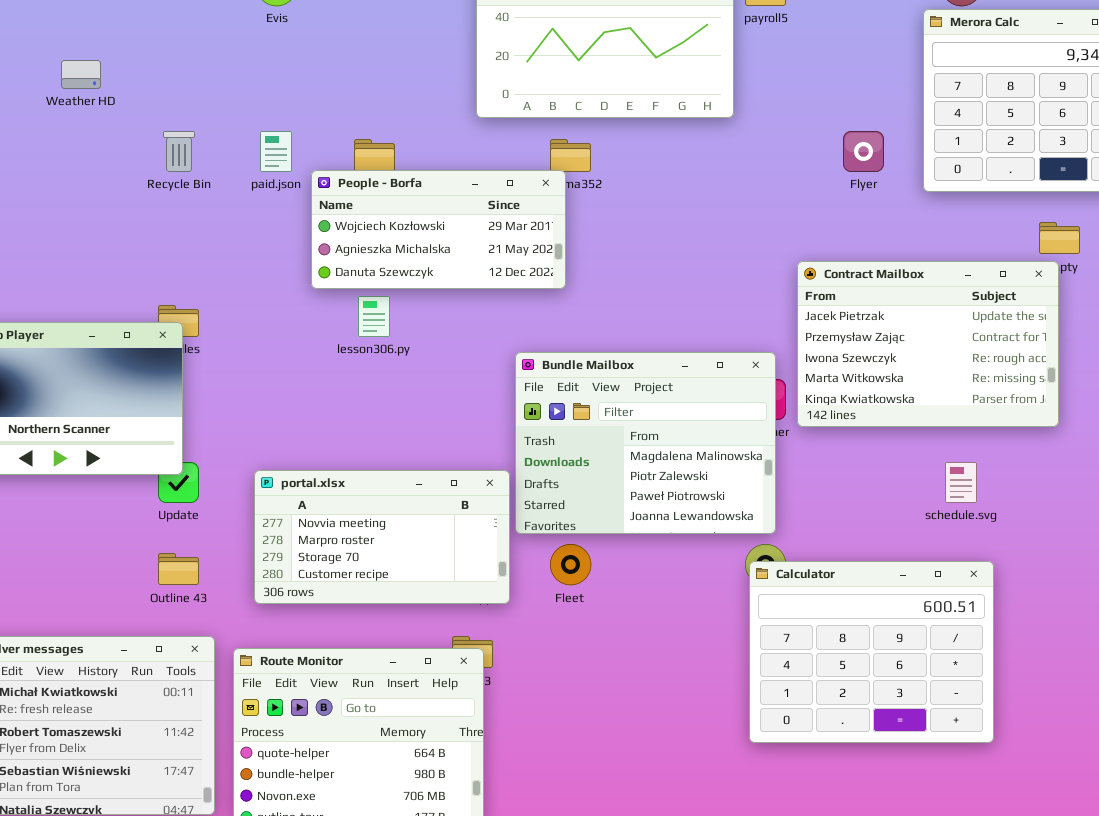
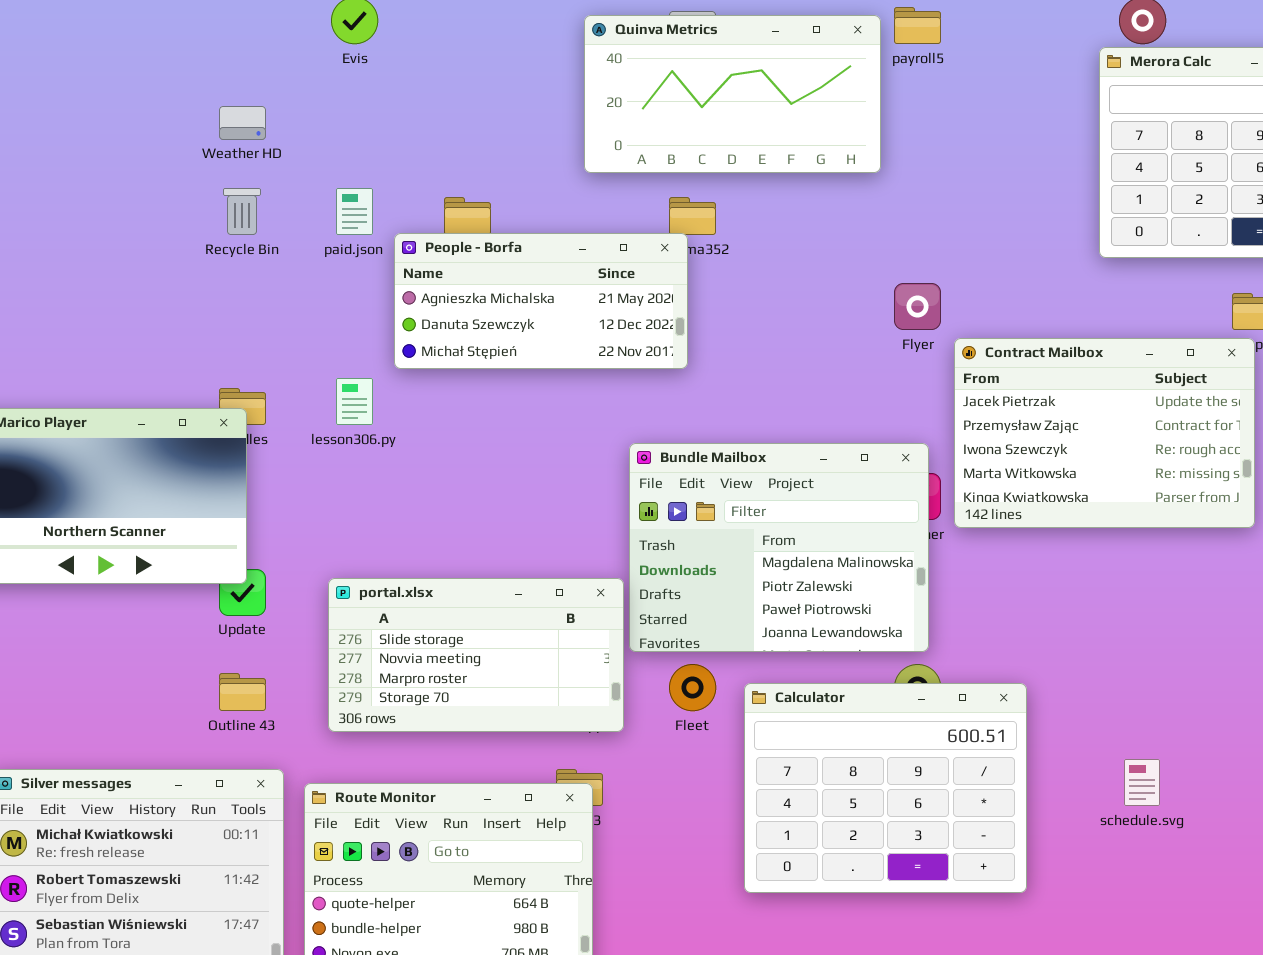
Weather HD: [61,60,101,89] -> [219,106,266,140], moved
Flyer: [843,131,884,172] -> [894,283,941,330], moved
People - Borfa: [311,170,566,289] -> [394,233,688,369], scrolled down 1 row
lesson306.py: [358,296,390,337] -> [336,378,373,425], moved
schedule.svg: [945,462,977,503] -> [1124,759,1160,806], moved
portal.xlsx: [254,470,510,604] -> [328,578,624,732], scrolled up 1 row
Calculator: [749,561,994,743] -> [744,683,1027,893], moved

